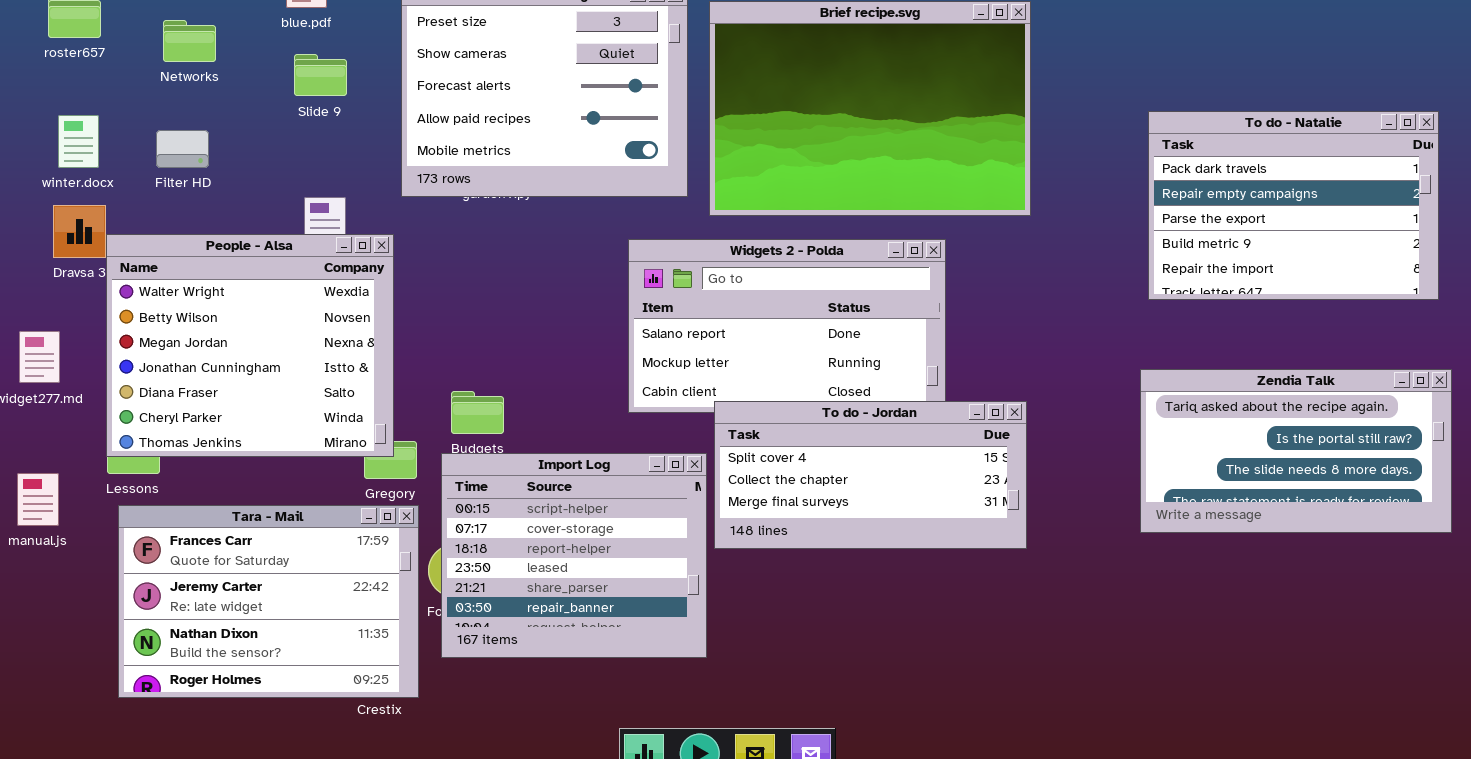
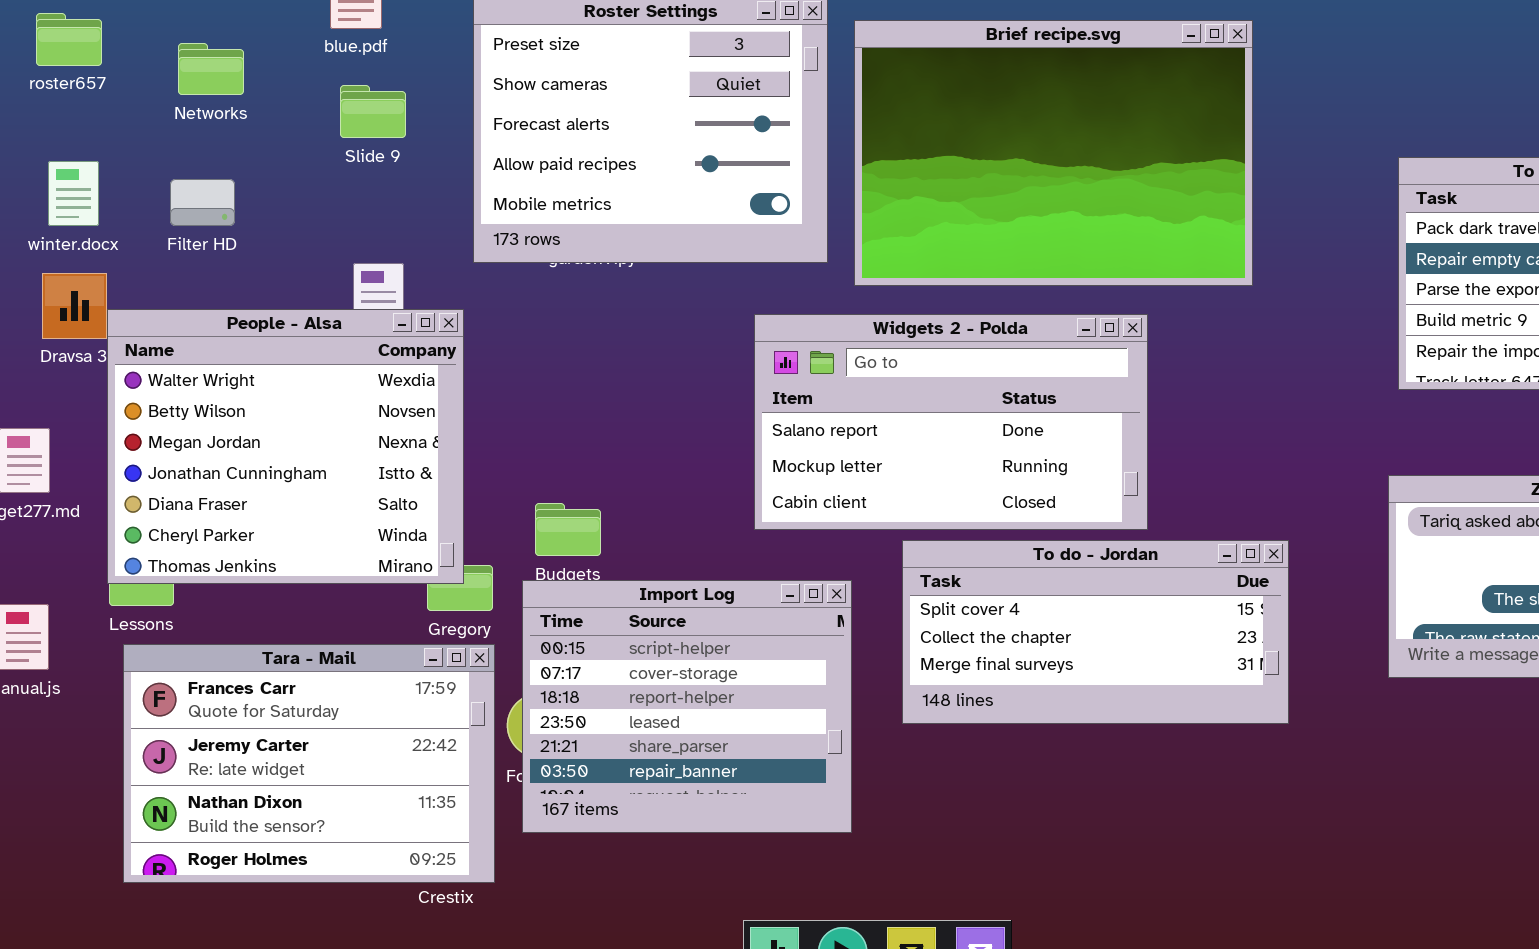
To do - Jordan: [714,401,1027,549] -> [902,540,1289,724], moved

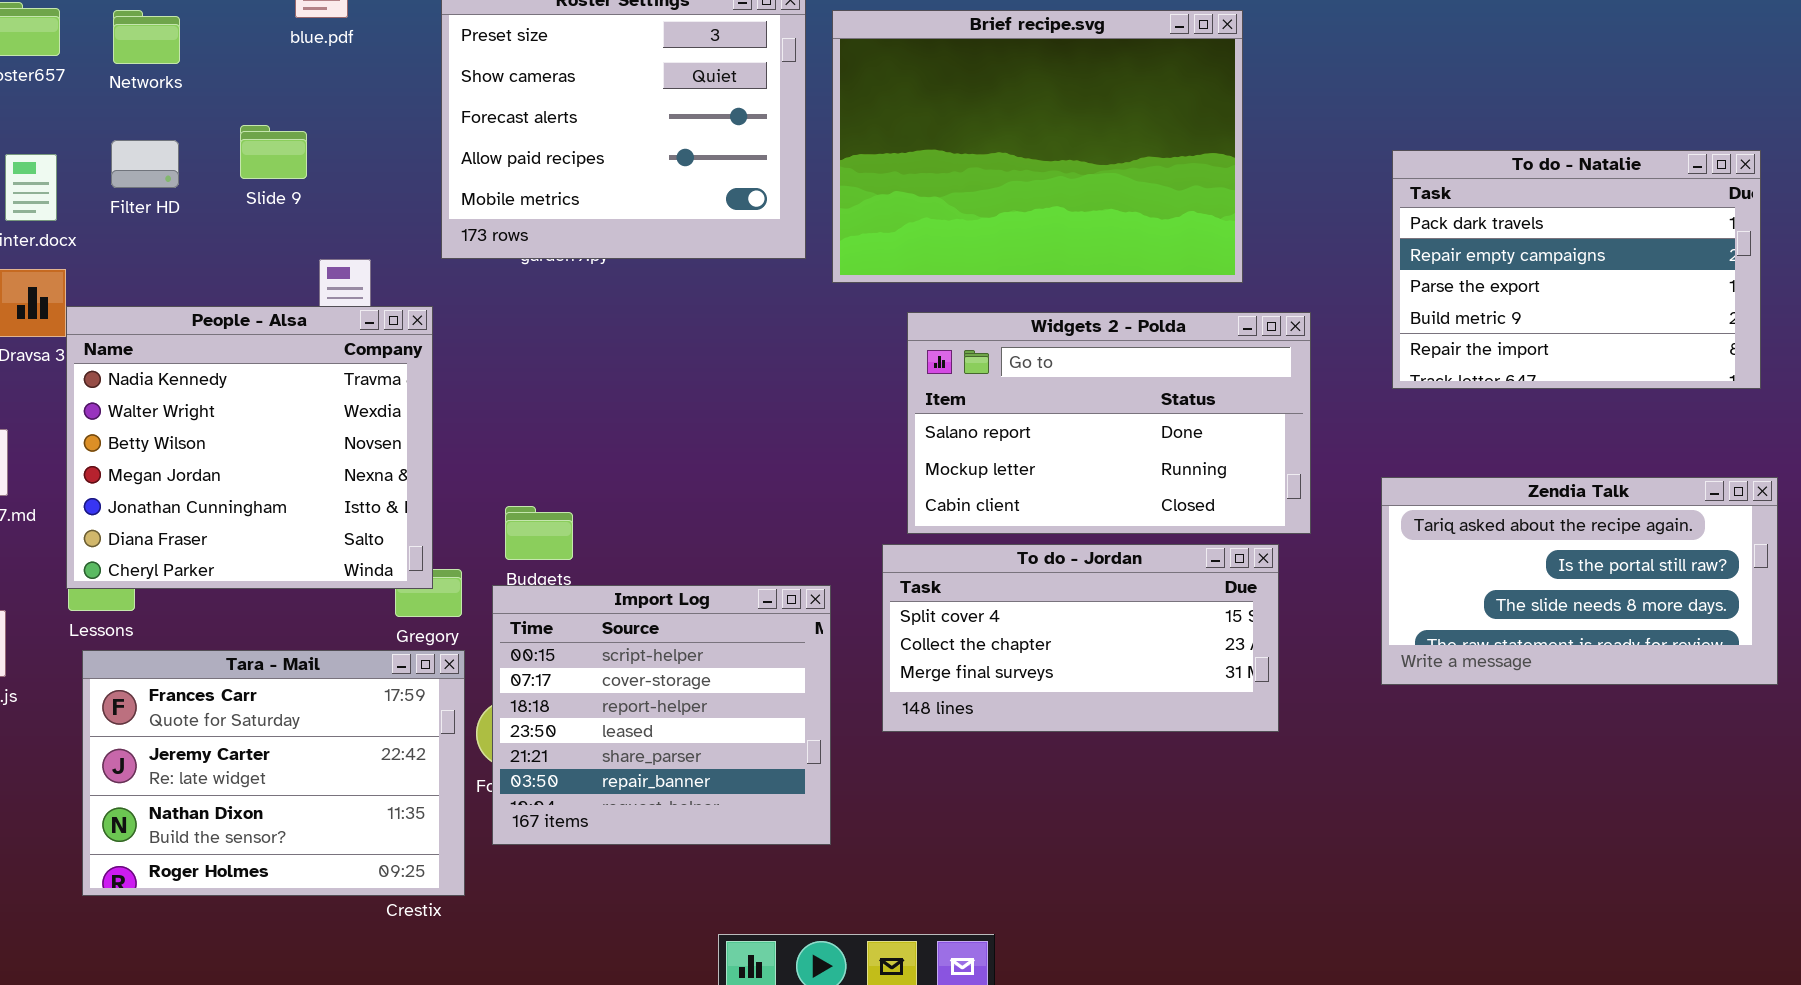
Networks: [178,43,244,95] -> [113,10,180,64], moved
Slide 9: [340,85,406,138] -> [240,125,307,179], moved
Filter HD: [170,179,235,226] -> [111,140,179,188], moved
People - Alsa: [107,309,464,584] -> [66,306,433,589], scrolled up 1 row
Widgets 2 - Polda: [754,314,1148,530] -> [907,312,1311,534], moved

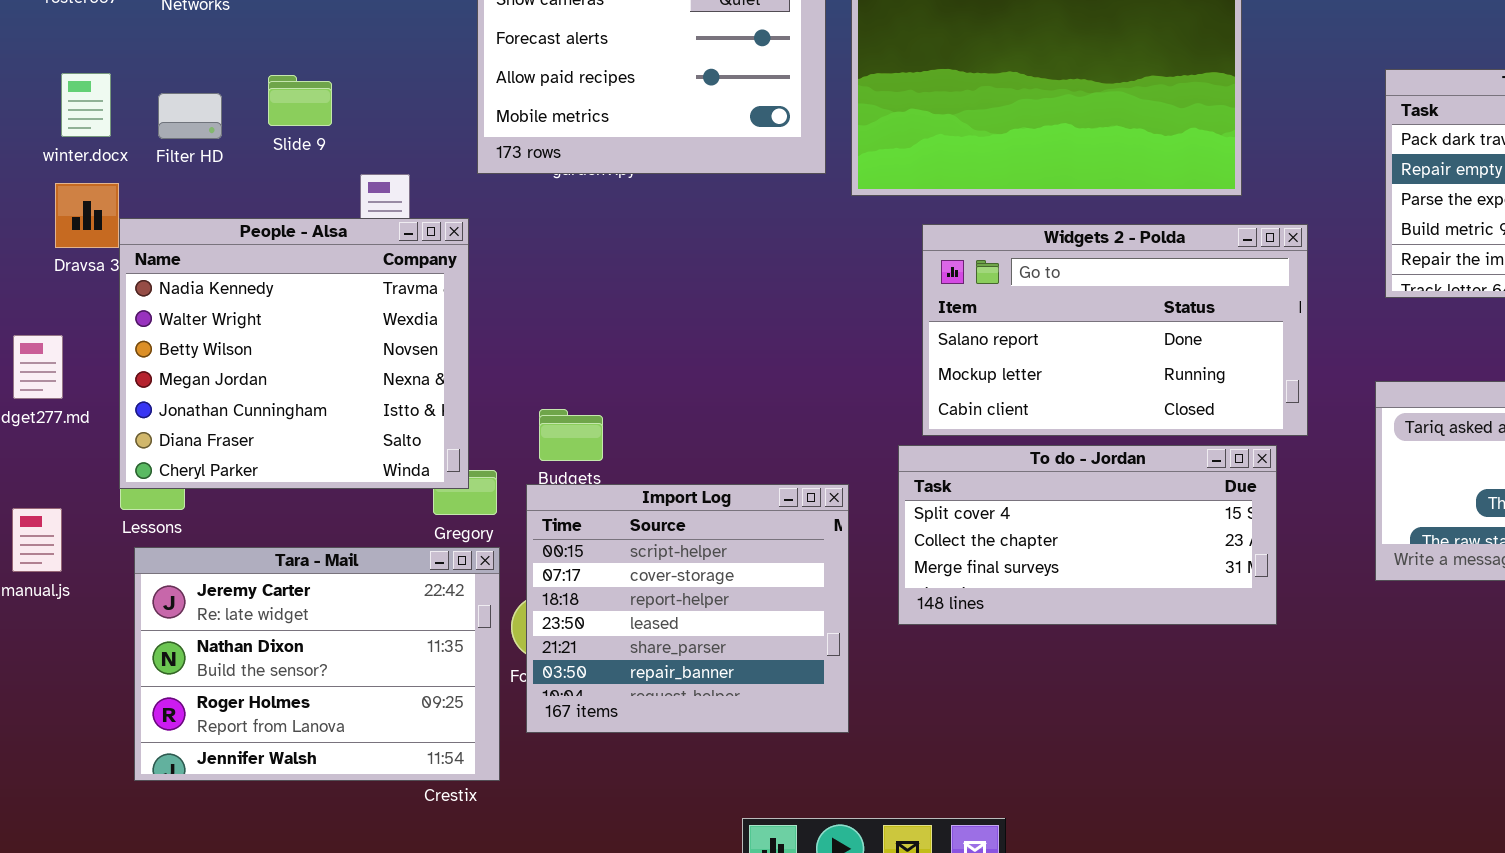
Slide 9: [240,125,307,179] -> [268,75,332,126], moved
Filter HD: [111,140,179,188] -> [158,93,222,139], moved
Tara - Mail: [82,650,465,896] -> [134,547,500,781], scrolled down 1 row

